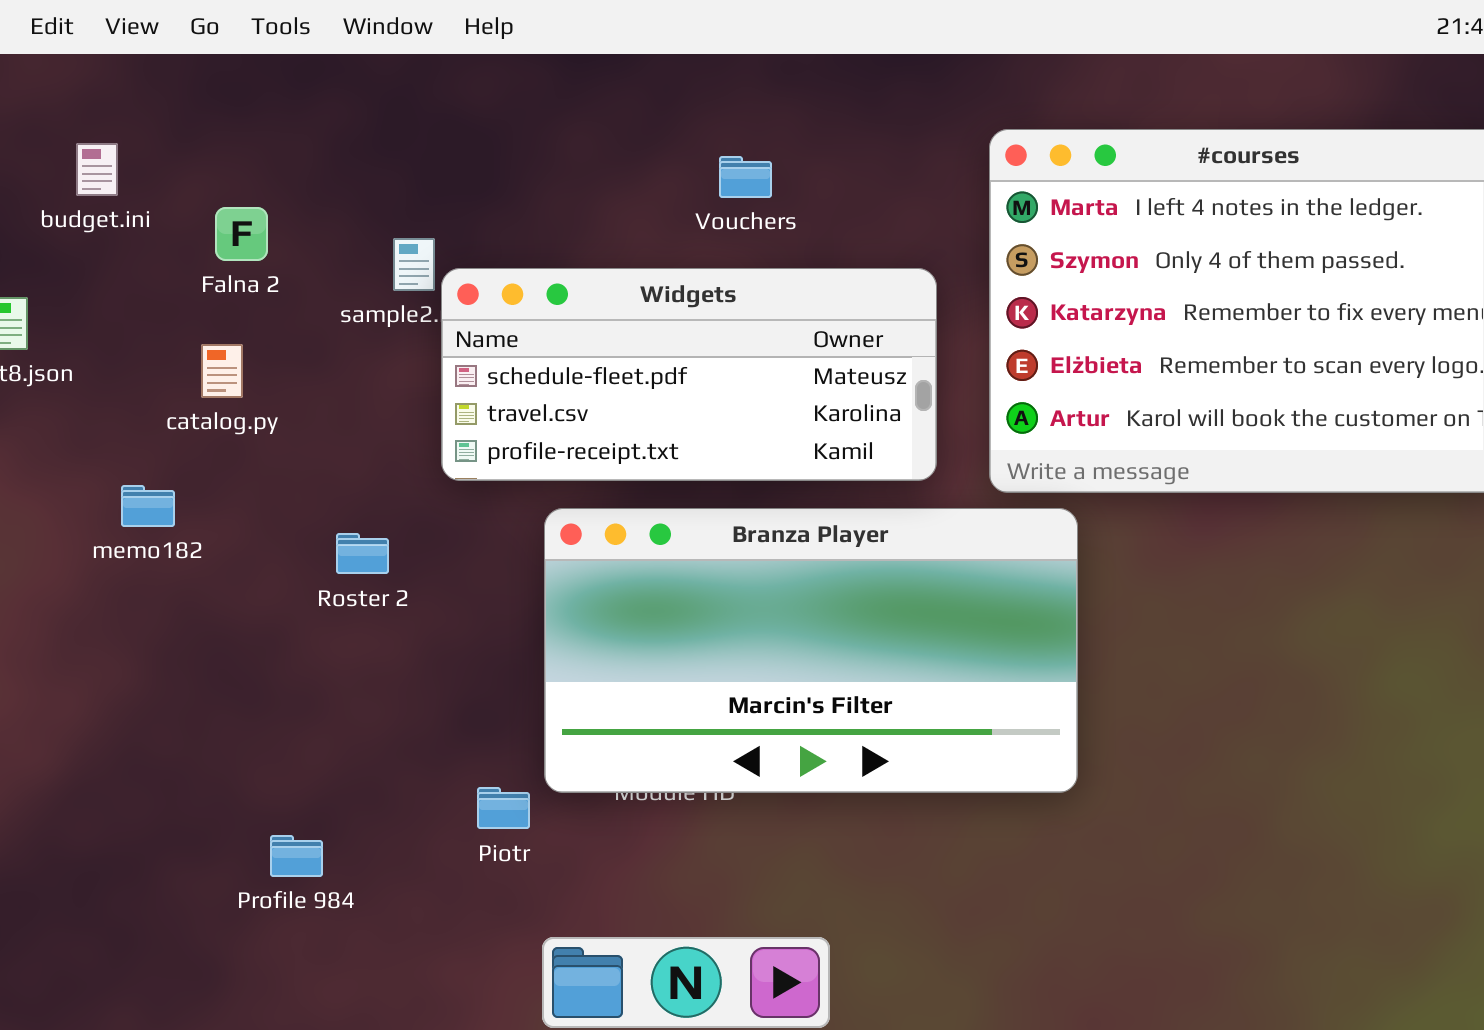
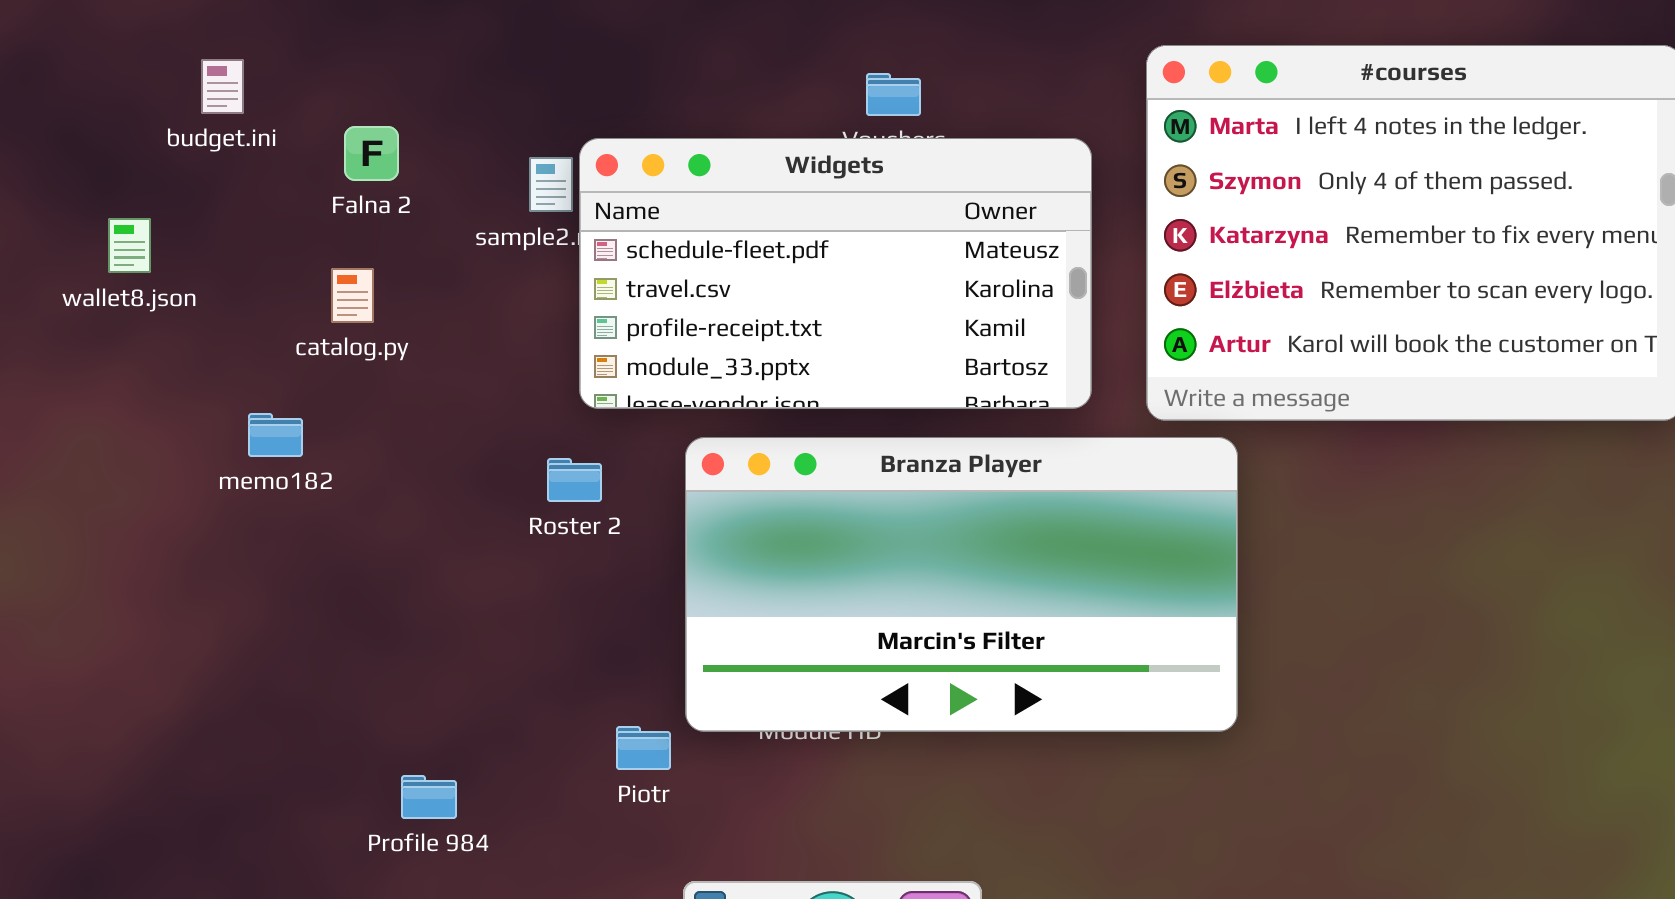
Widgets: [441,268,937,481] -> [579,138,1092,409], resized
Roster 2: [336,533,389,574] -> [547,458,602,502], moved

